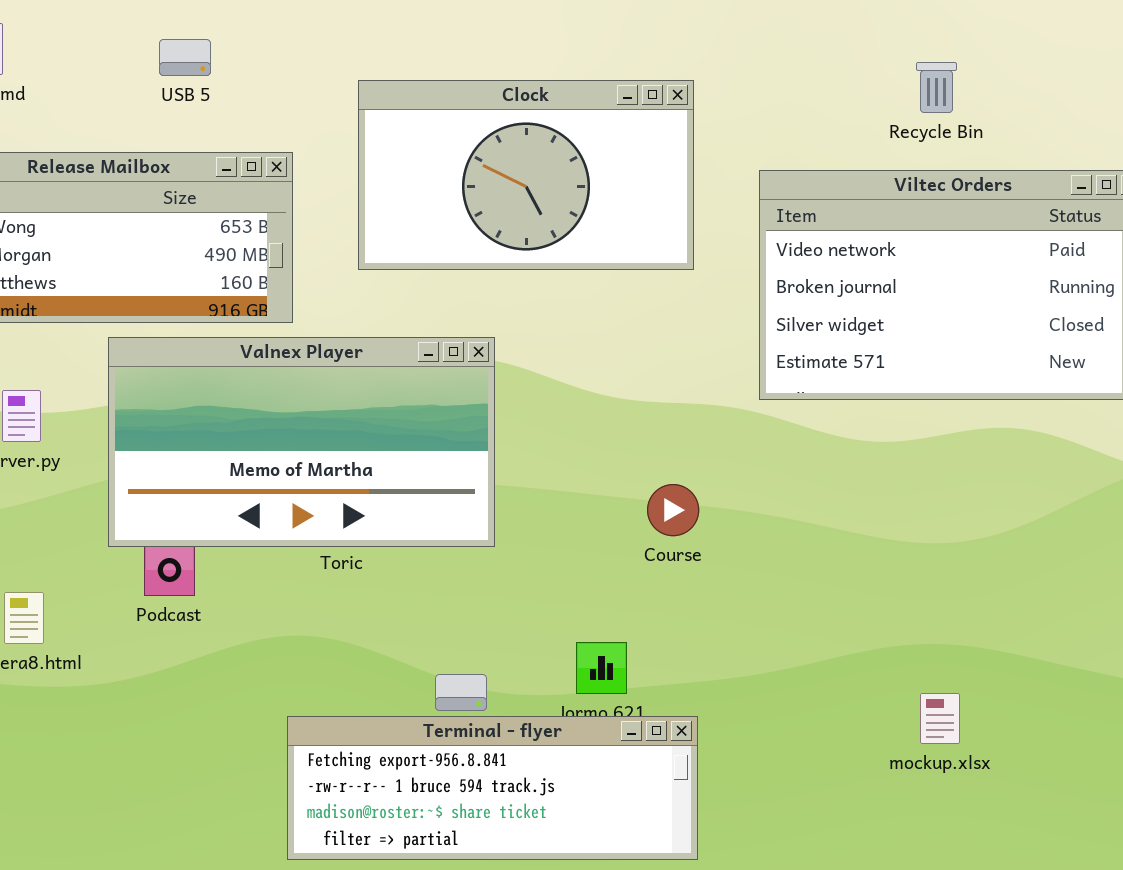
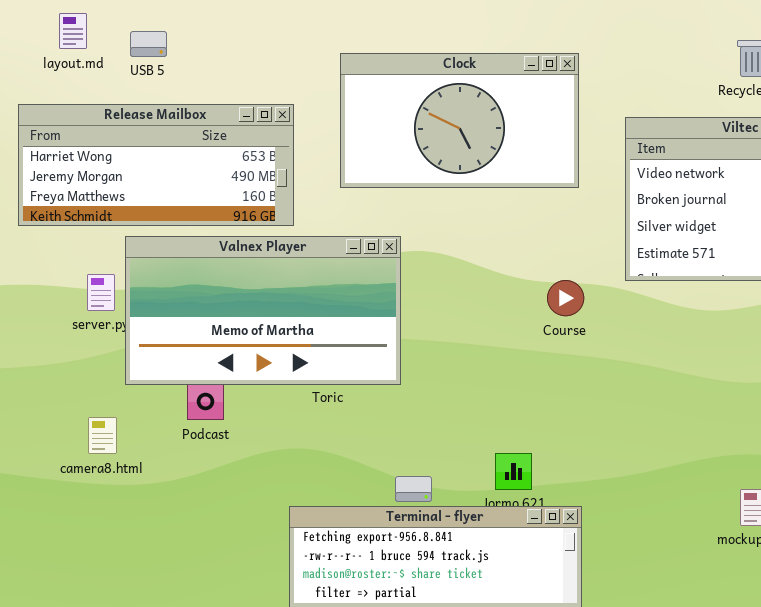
USB 5: [159,39,211,76] -> [130,31,167,57], moved
Valnex Player: [108,337,495,547] -> [125,236,401,385], moved
Course: [647,484,699,536] -> [547,280,584,316], moved

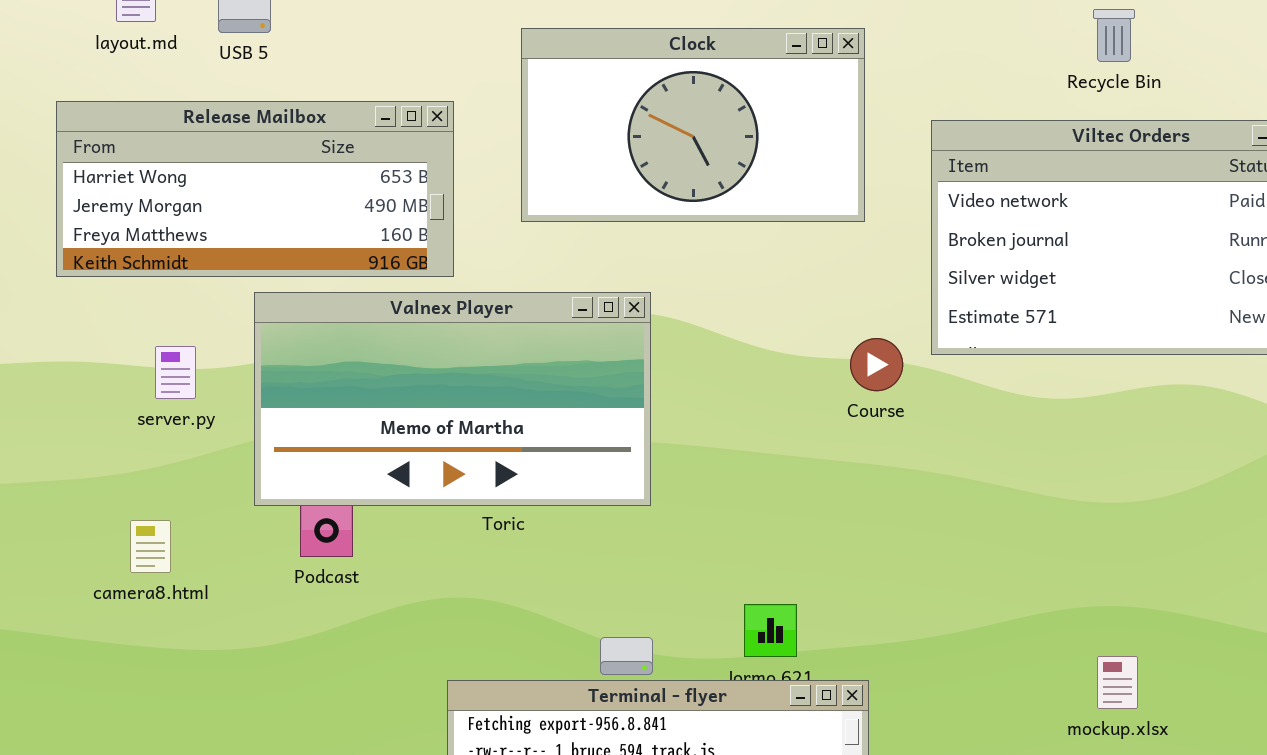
Valnex Player: [125,236,401,385] -> [254,292,651,506], moved
Course: [547,280,584,316] -> [850,338,903,391], moved
camera8.html: [88,417,117,454] -> [130,520,171,573], moved

